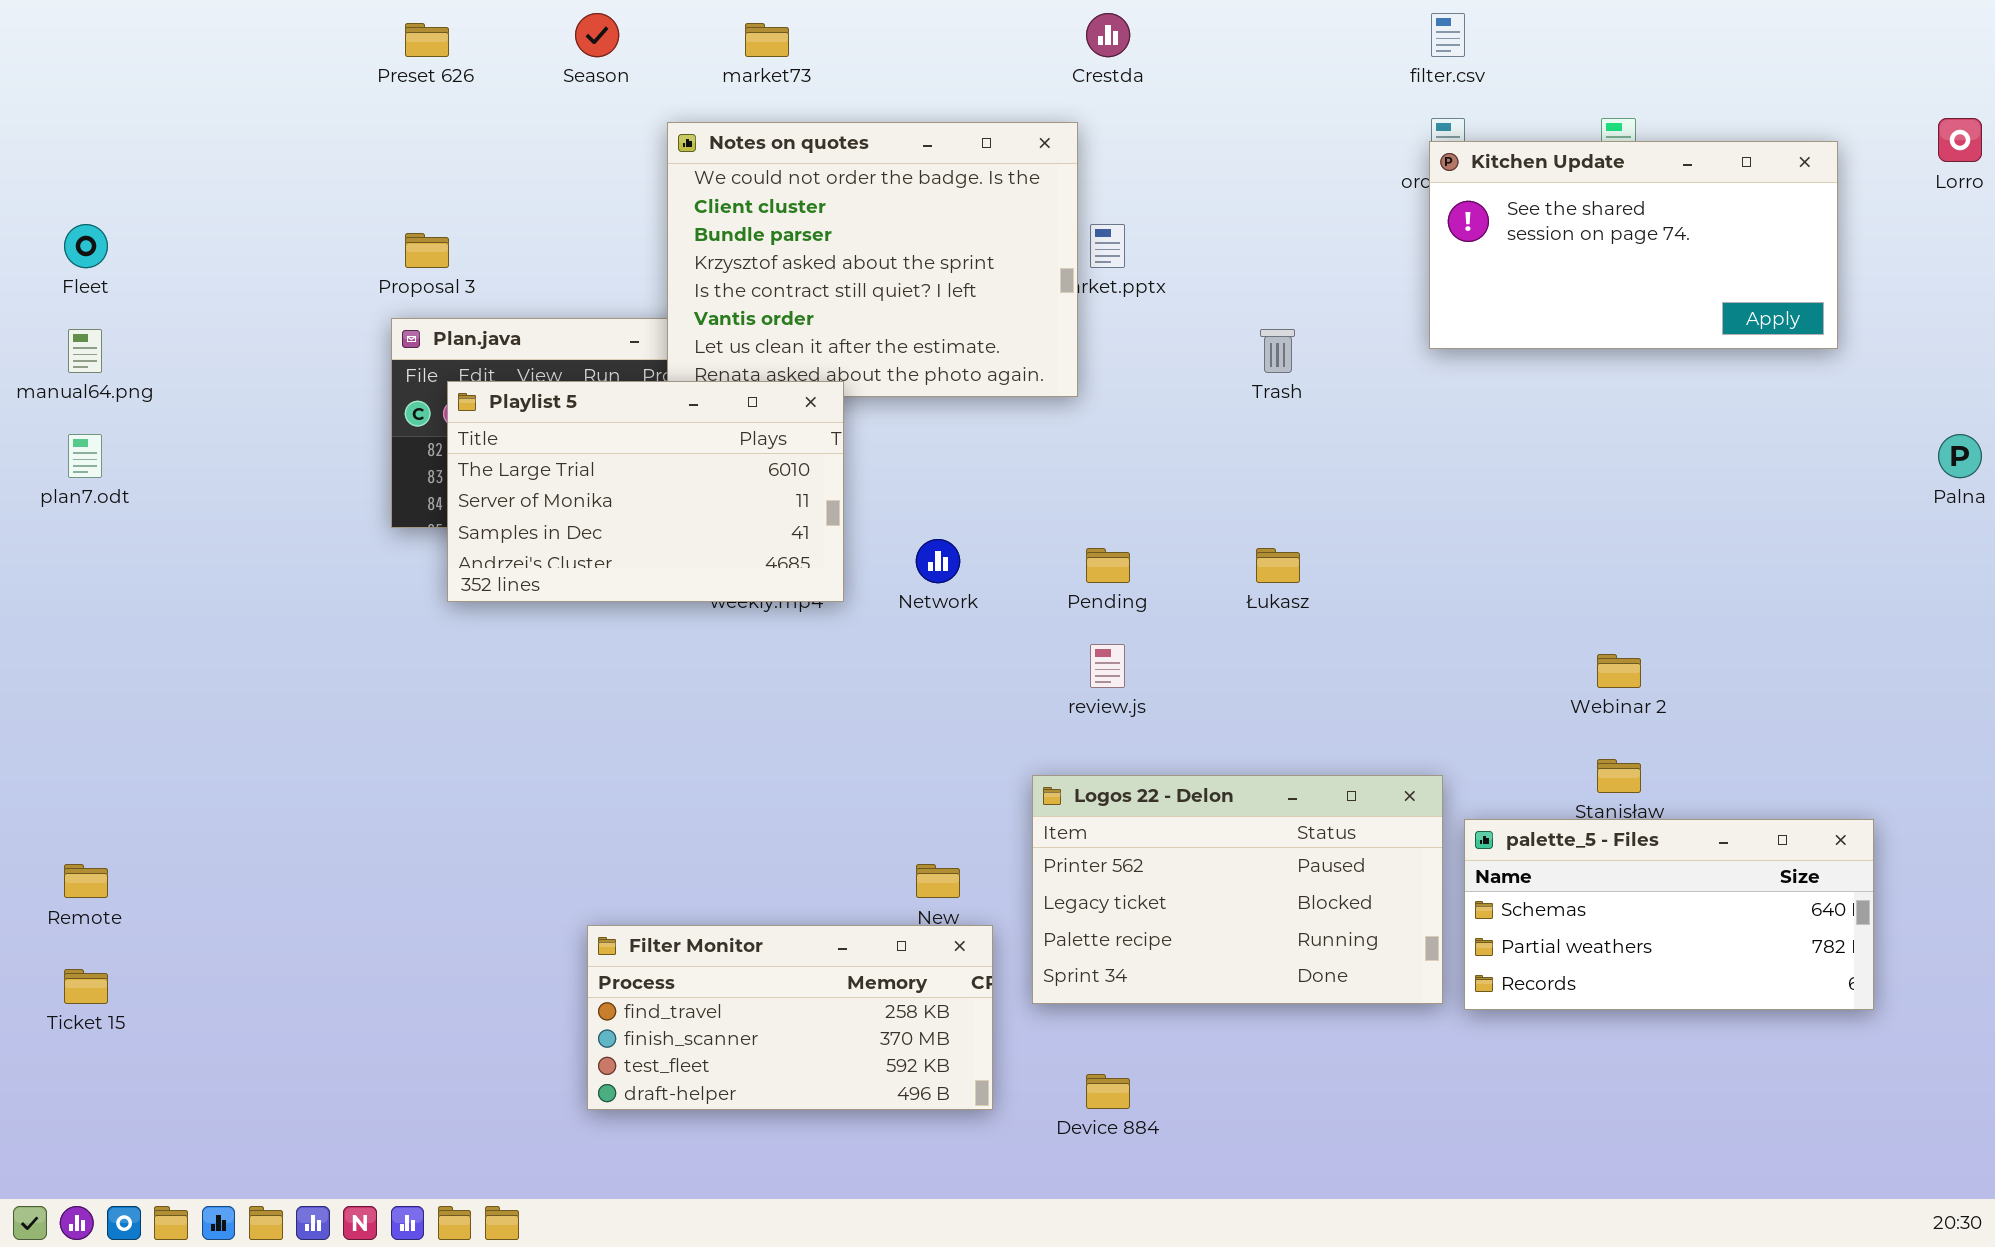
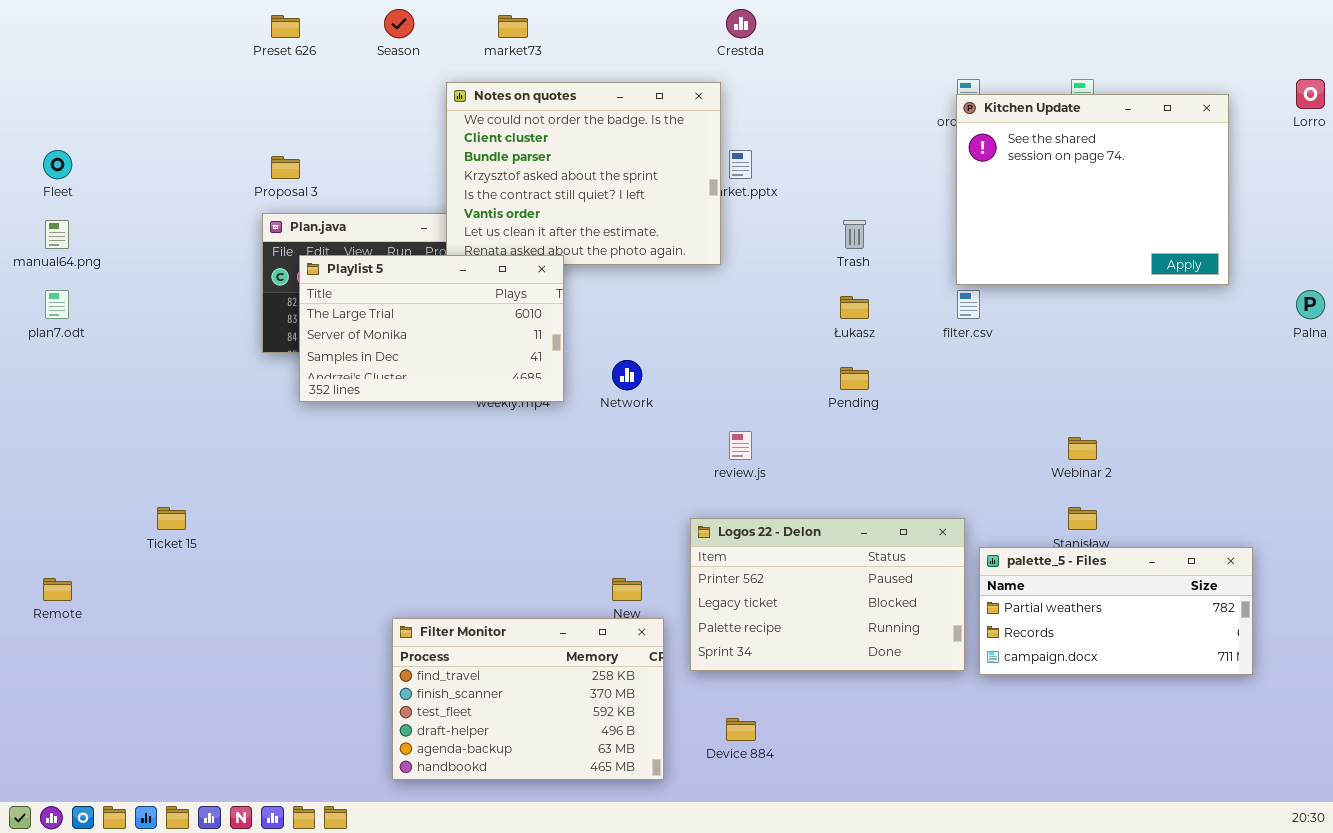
filter.csv: [1431,13,1465,57] -> [957,290,980,319], moved
Kitchen Update: [1429,141,1838,349] -> [956,94,1229,285], resized
Pending: [1086,548,1130,583] -> [840,367,869,390], moved
Łukasz: [1256,548,1300,583] -> [840,296,869,319], moved
palette_5 - Files: [1464,819,1874,1010] -> [979,547,1253,675], scrolled down 1 row
Filter Monitor: [587,925,993,1110] -> [392,618,664,780], resized
Ticket 15: [64,969,108,1004] -> [157,507,186,530], moved

